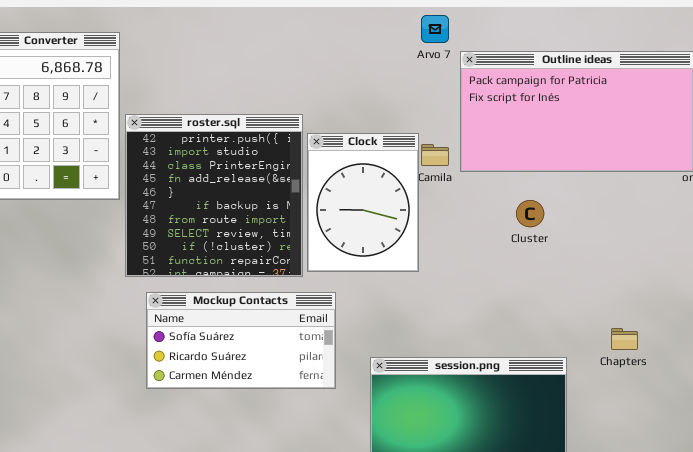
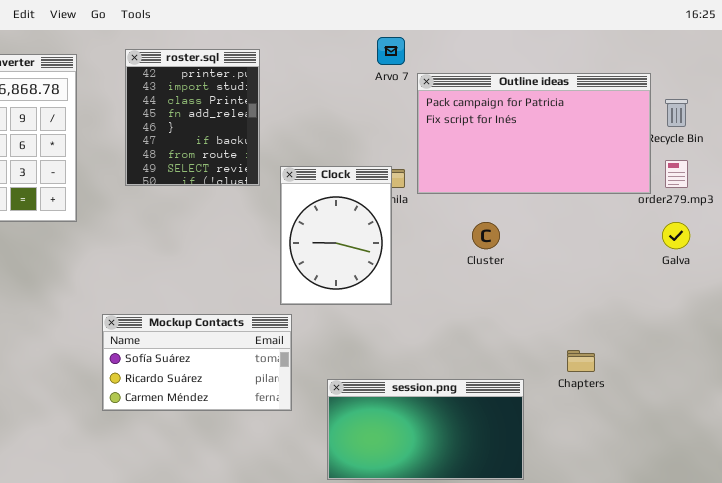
roster.sql: [125,114,303,277] -> [125,49,260,186], moved, resized
Clock: [307,133,419,272] -> [280,166,392,305], moved

